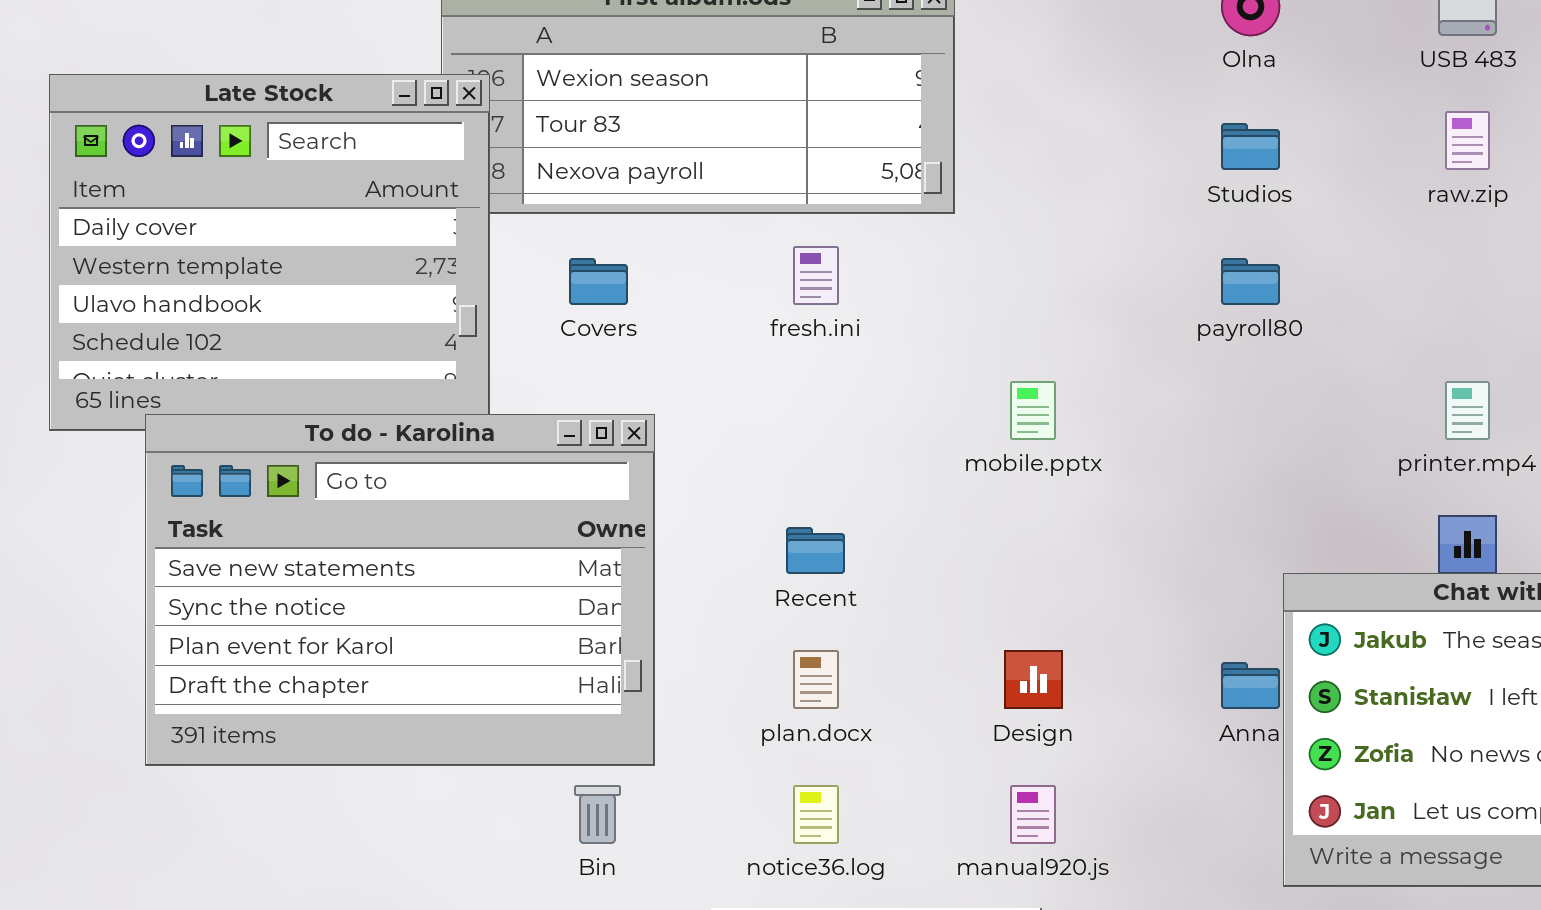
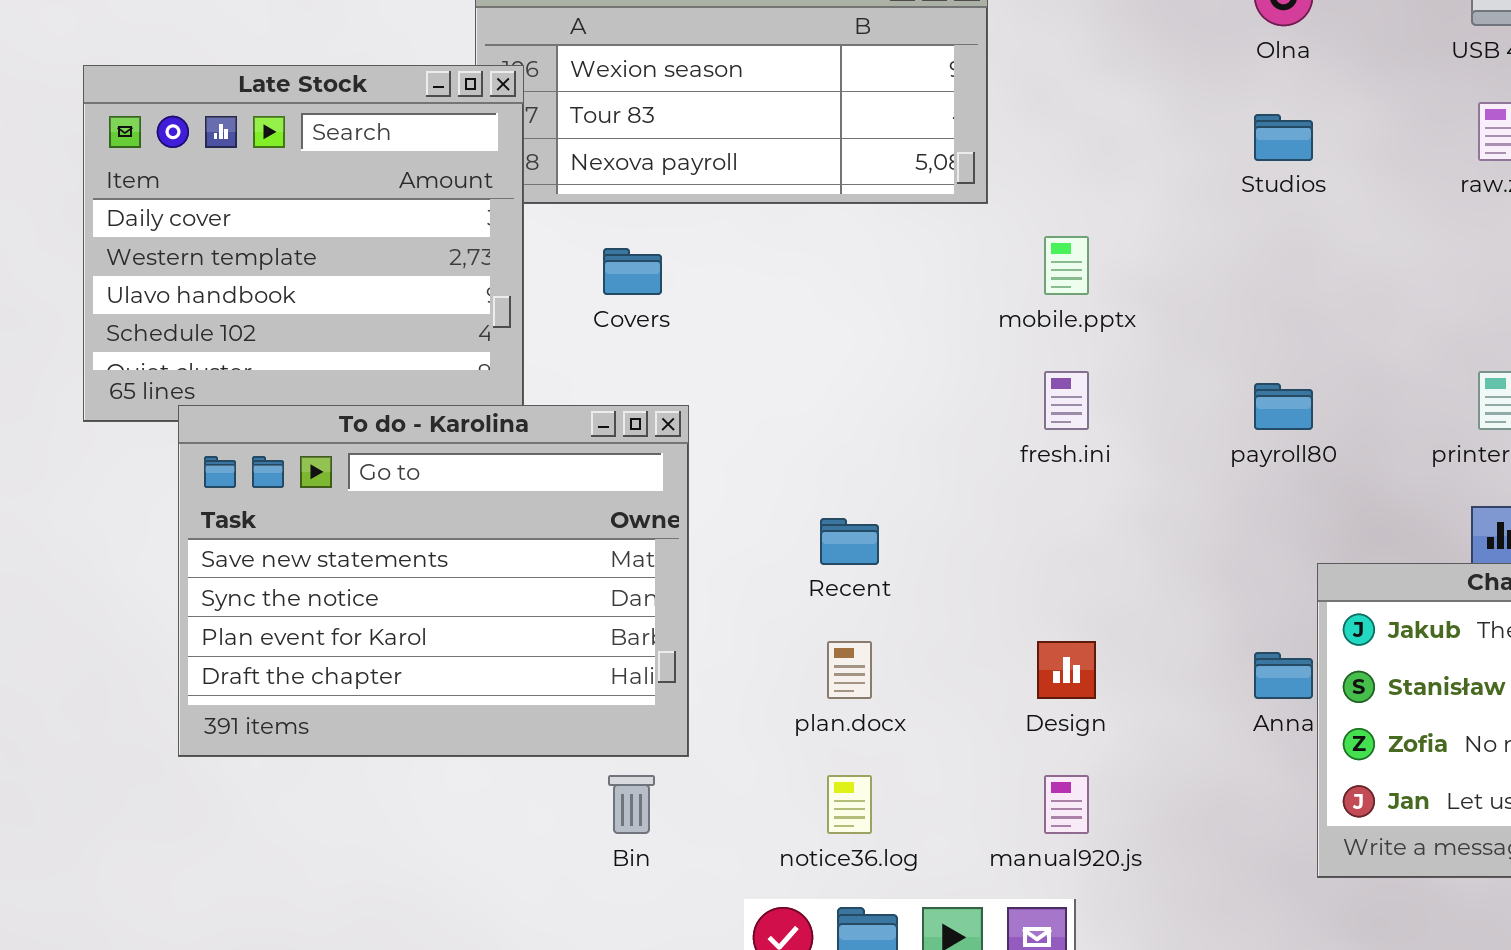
fresh.ini: [793,246,839,305] -> [1044,371,1089,430], moved
payroll80: [1221,258,1280,305] -> [1254,383,1313,430], moved
mobile.pptx: [1010,381,1056,440] -> [1044,236,1089,295], moved

